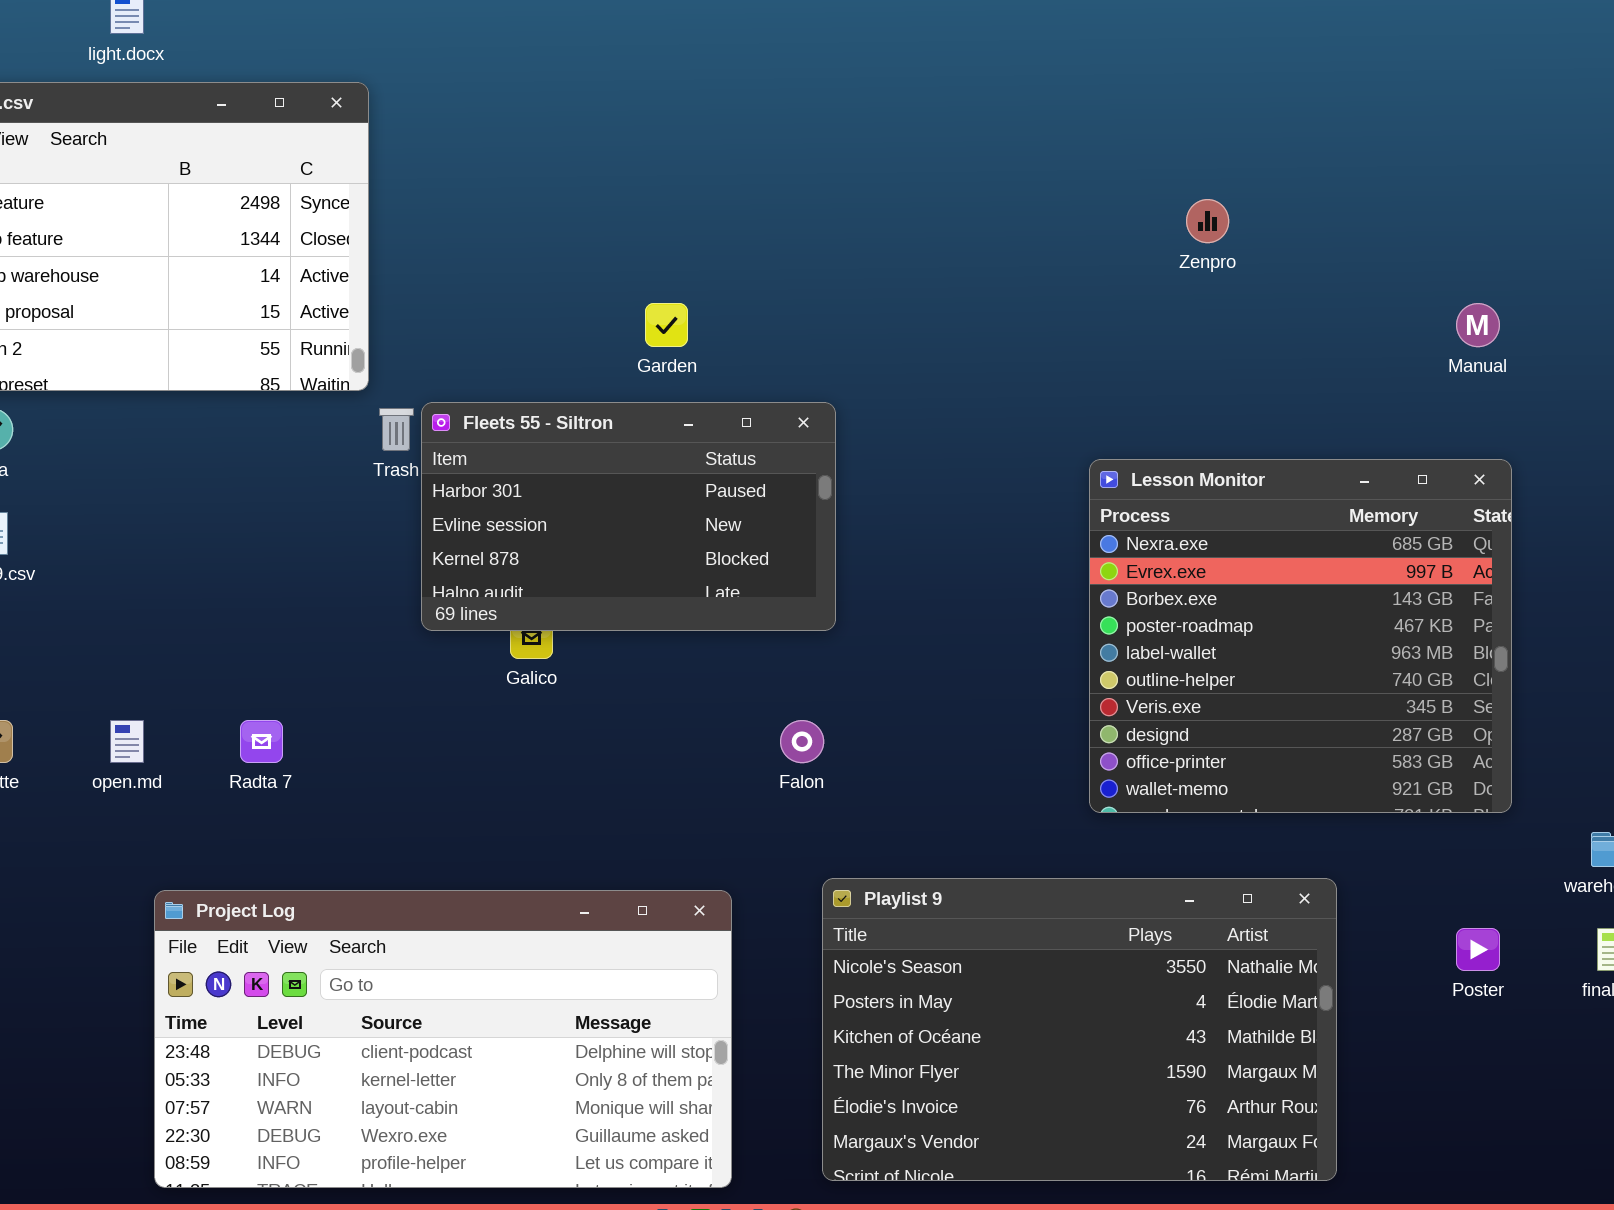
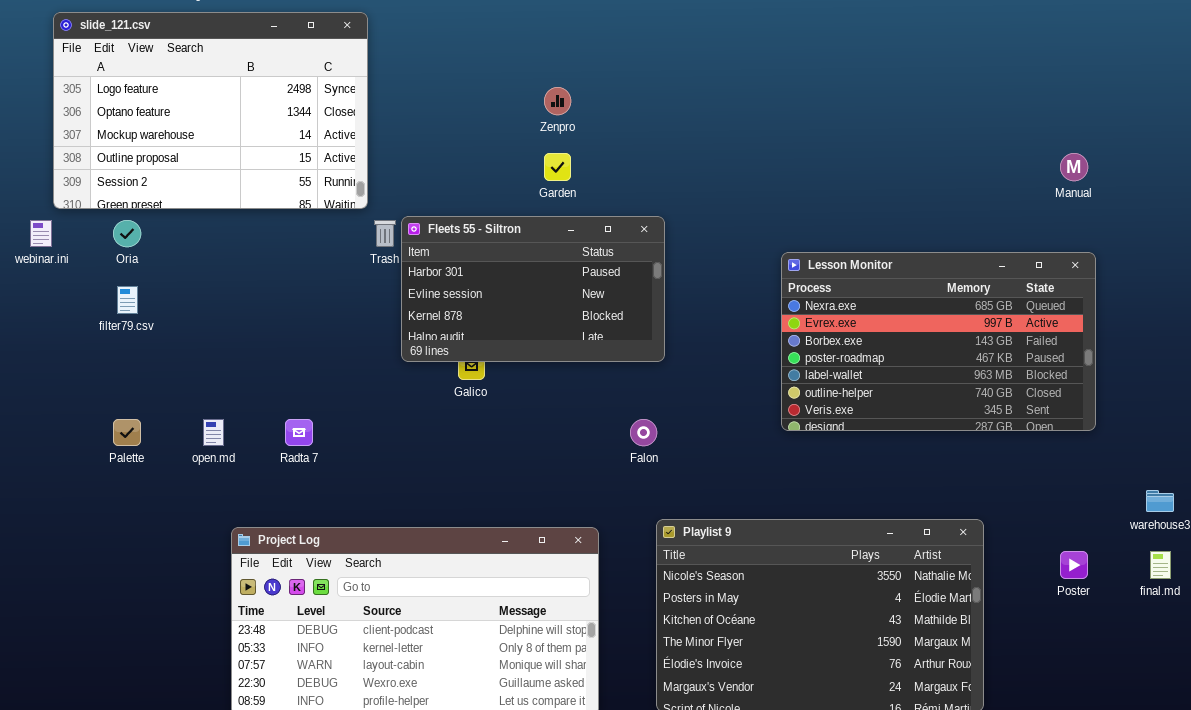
Zenpro: [1186,199,1229,243] -> [544,87,571,115], moved
Lesson Monitor: [1089,459,1512,813] -> [781,252,1096,431], resized

